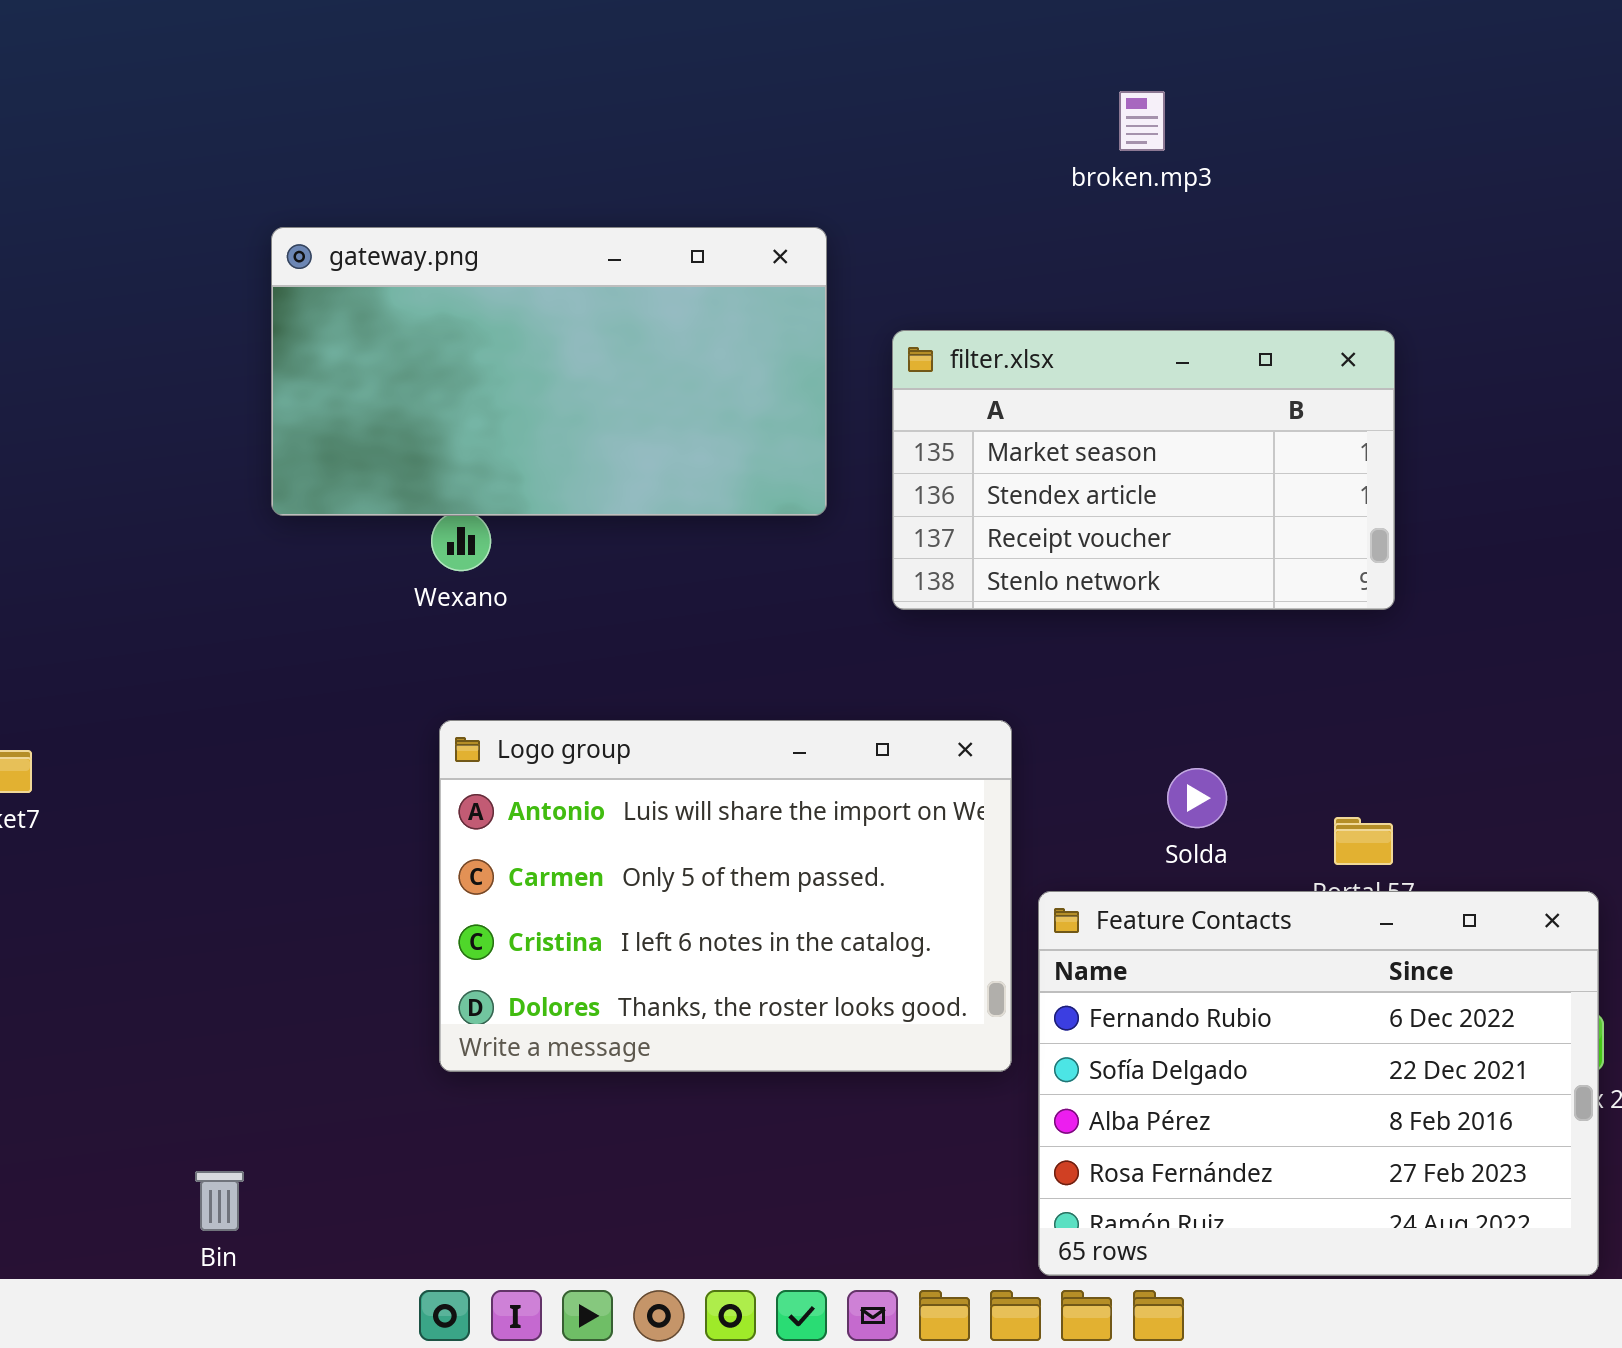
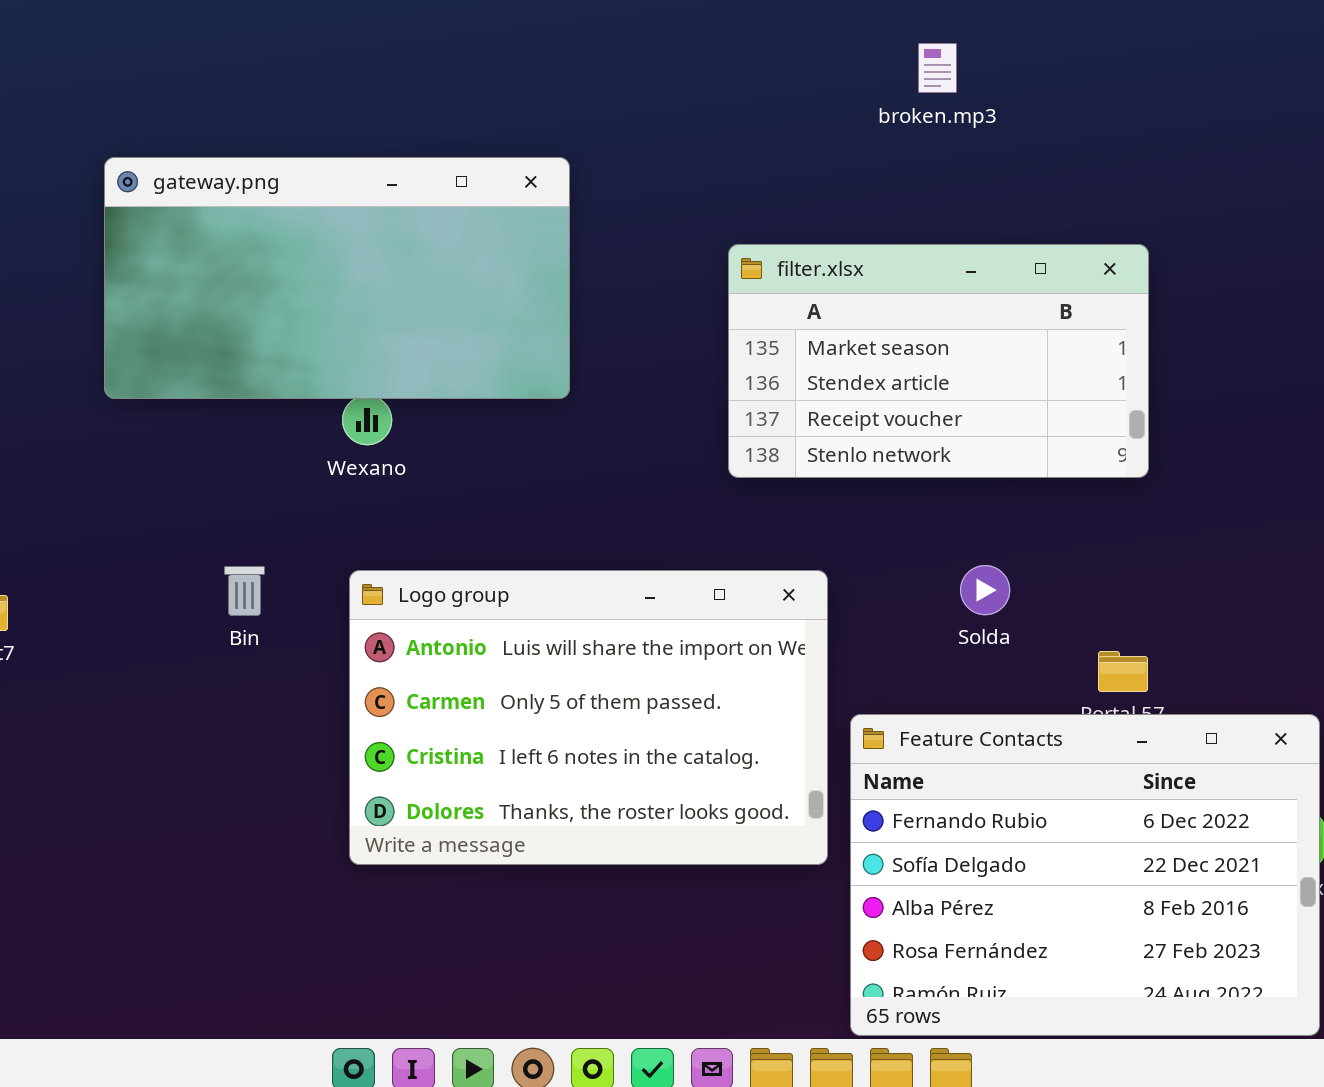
gateway.png: [271,227,827,516] -> [104,157,570,399], moved
Solda: [1167,768,1227,828] -> [960,565,1010,615], moved
Bin: [195,1171,244,1231] -> [224,566,265,616], moved

